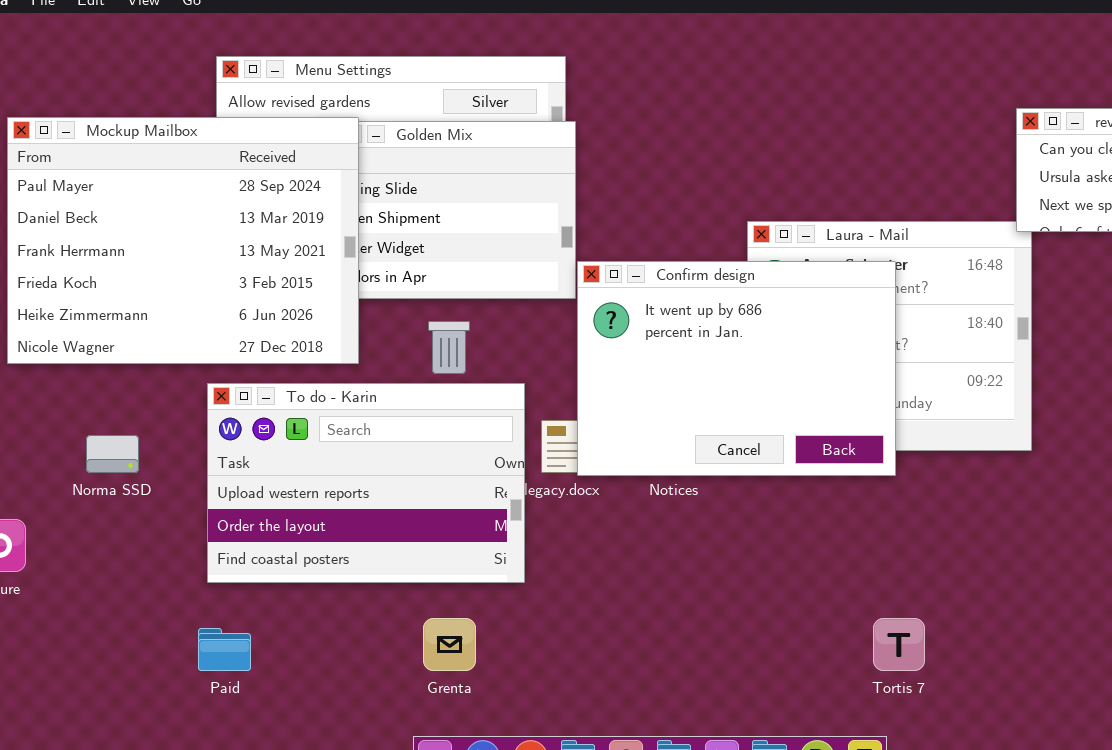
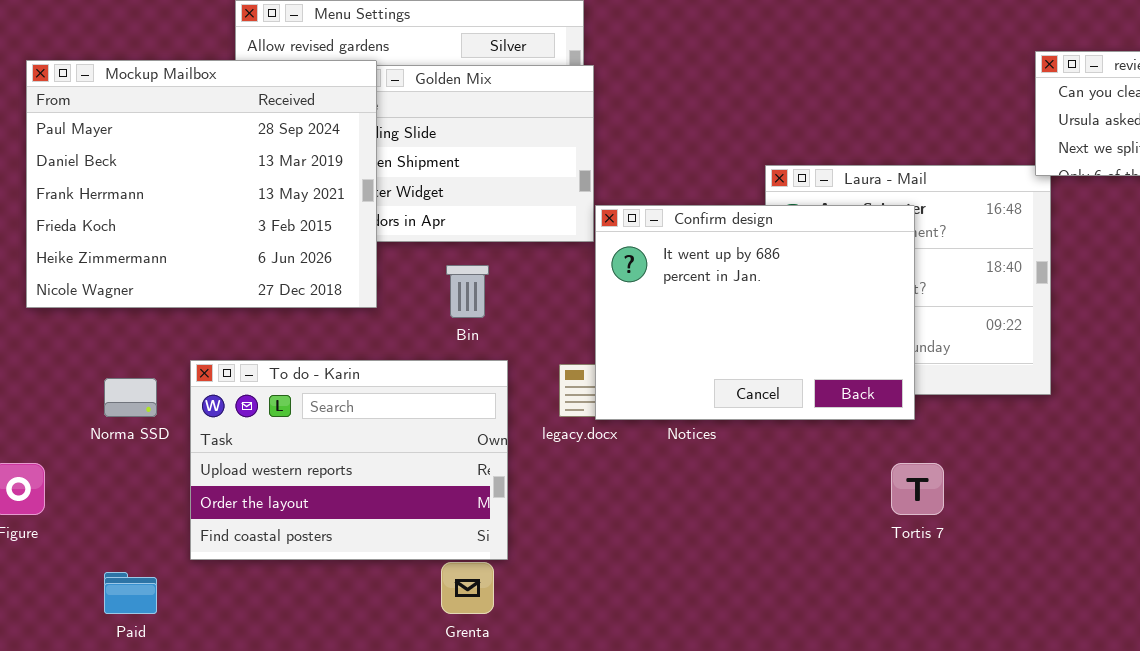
To do - Karin: [207,383,525,583] -> [190,360,508,560], moved
Tortis 7: [873,618,925,671] -> [891,463,944,515], moved
Paid: [198,628,251,671] -> [104,572,157,614], moved

